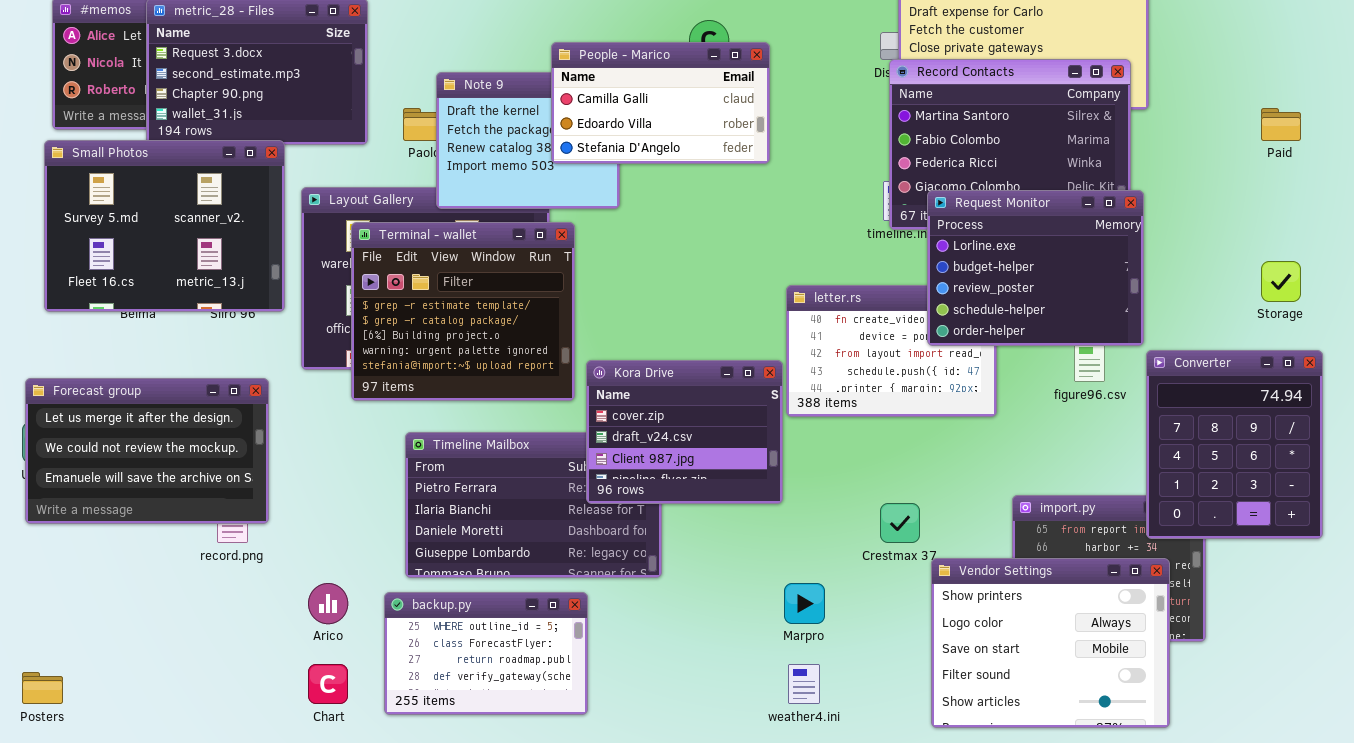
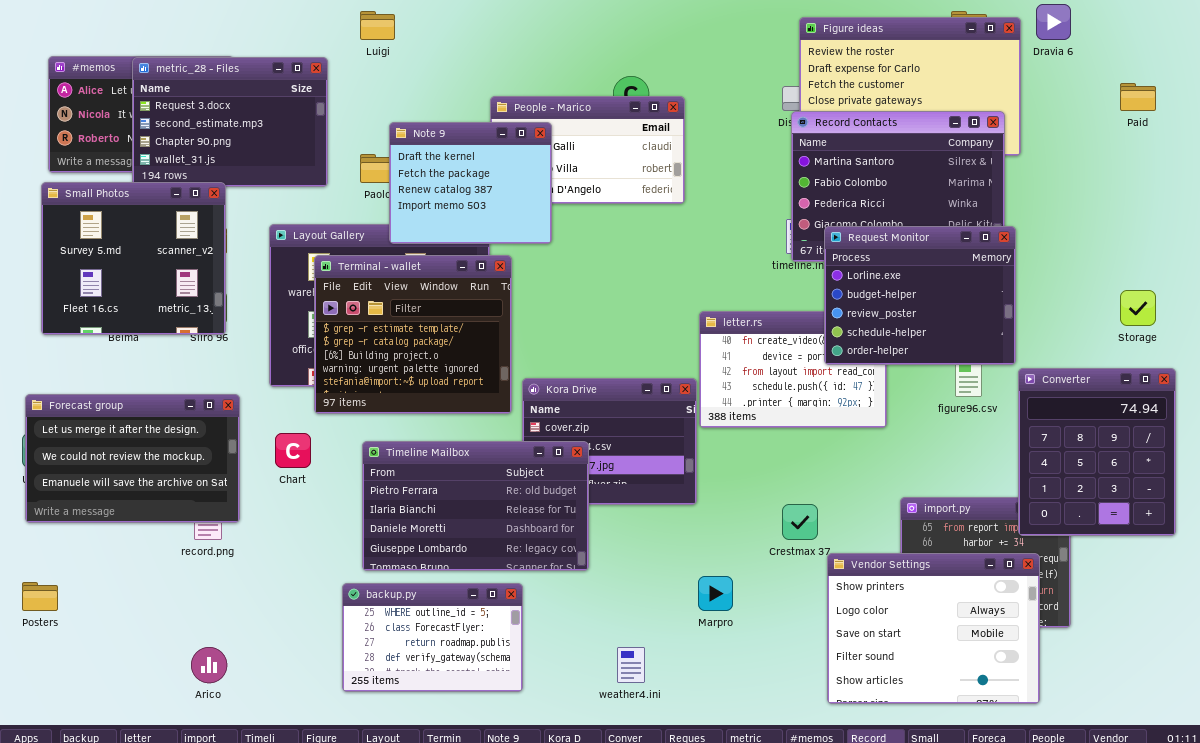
Note 9: [436,72,620,209] -> [389,122,552,244], raised
Paid: [1261,108,1301,141] -> [1120,83,1156,111], moved
Small Photos: [44,140,285,312] -> [41,182,226,335], resized
Timeline Mailbox: [405,432,662,578] -> [362,441,589,571], raised
Arico: [308,583,348,624] -> [191,647,227,683], moved
Chart: [308,664,348,704] -> [275,433,311,468], moved
weather4.ini: [788,664,820,704] -> [617,647,645,683], moved
Posters: [22,672,63,704] -> [22,582,58,611], moved

